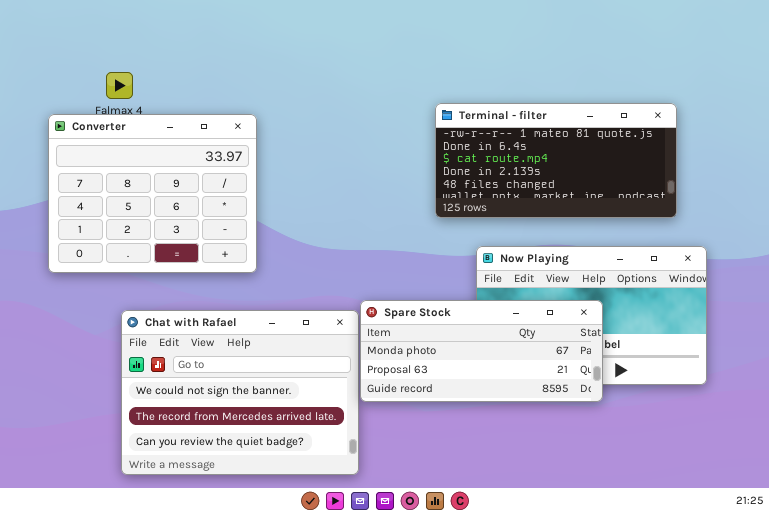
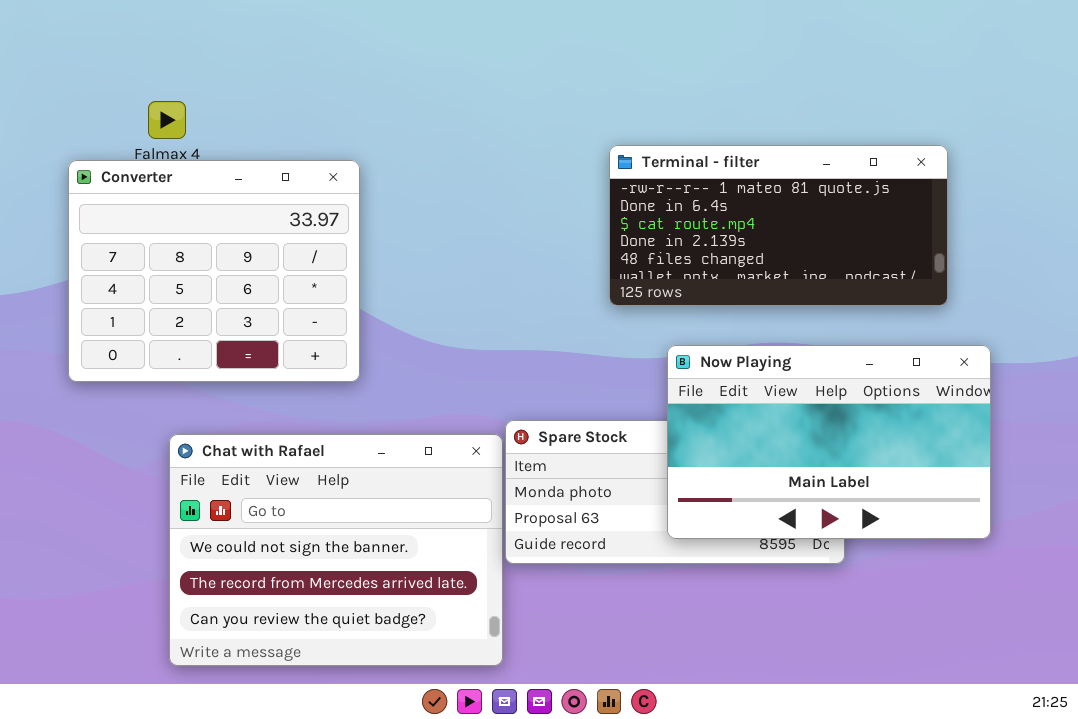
Now Playing: [476,246,707,385] -> [667,345,991,539], raised

